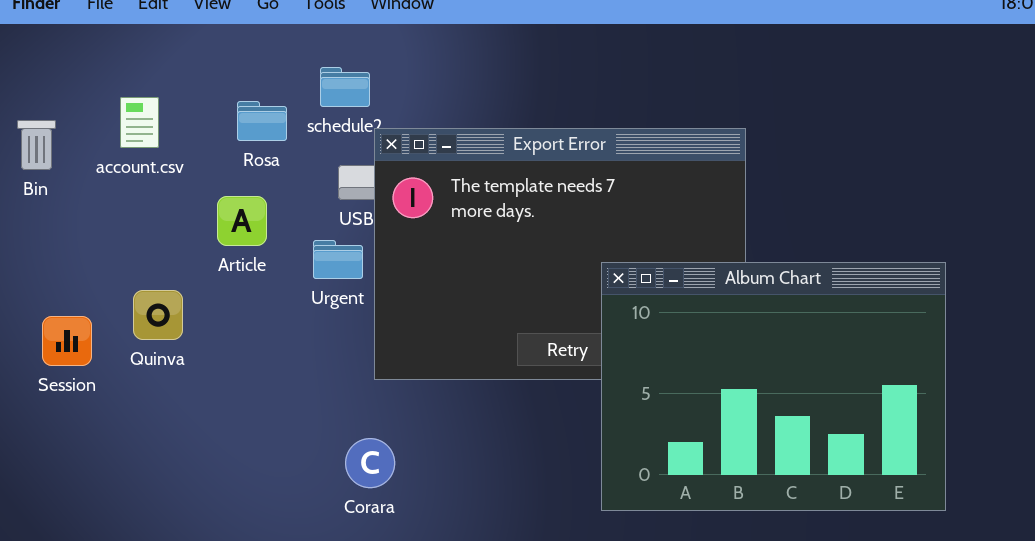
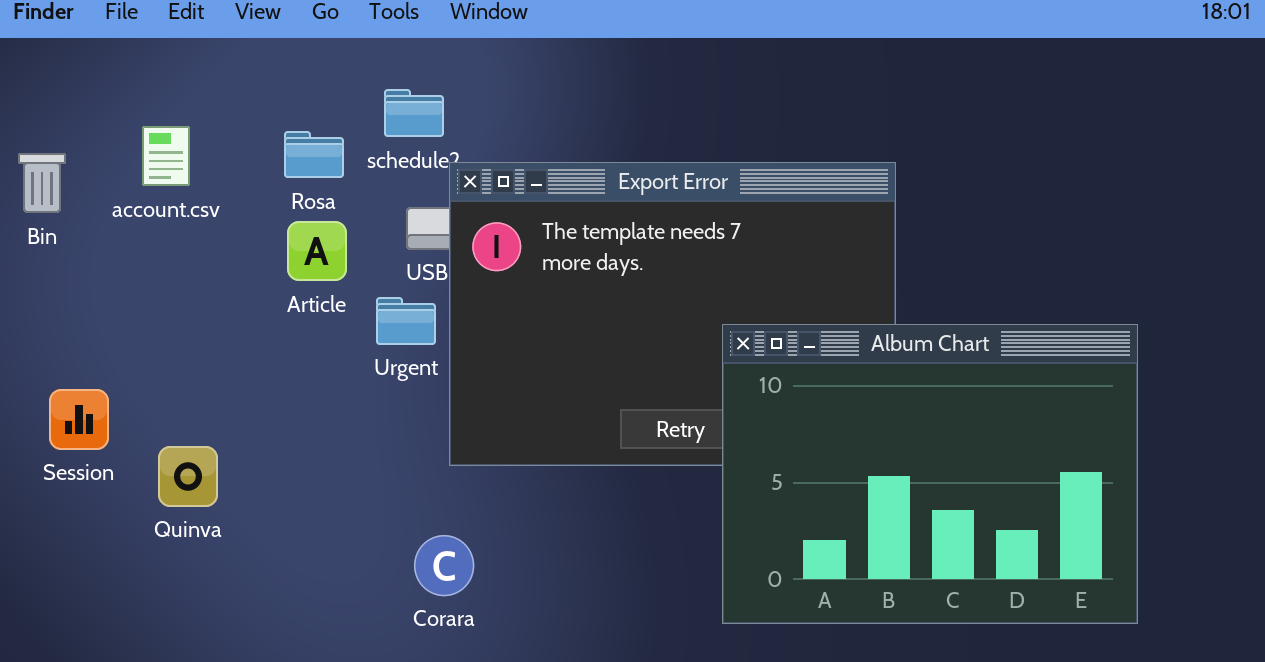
Article: [217,196,267,246] -> [287,221,347,281], moved
Quinva: [133,290,183,340] -> [158,446,218,507], moved

